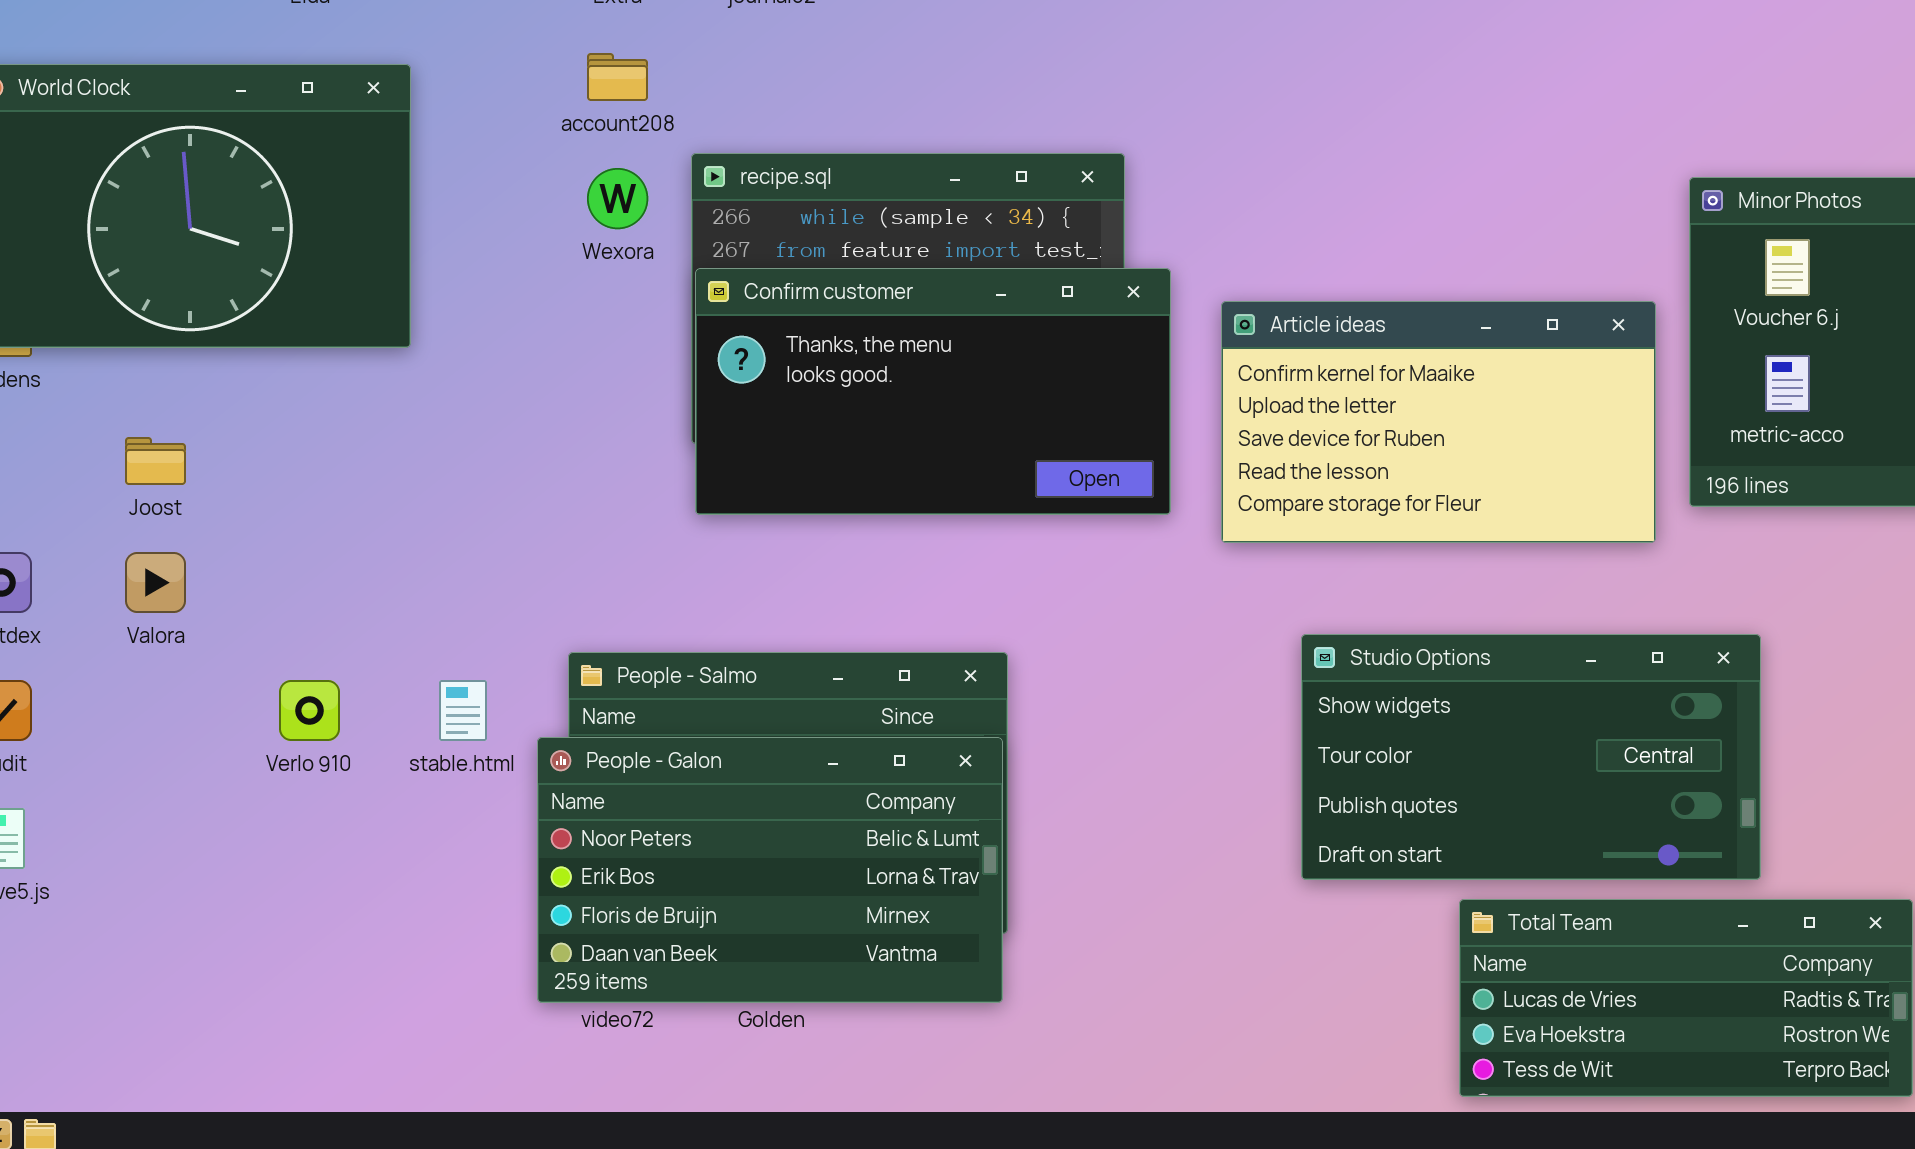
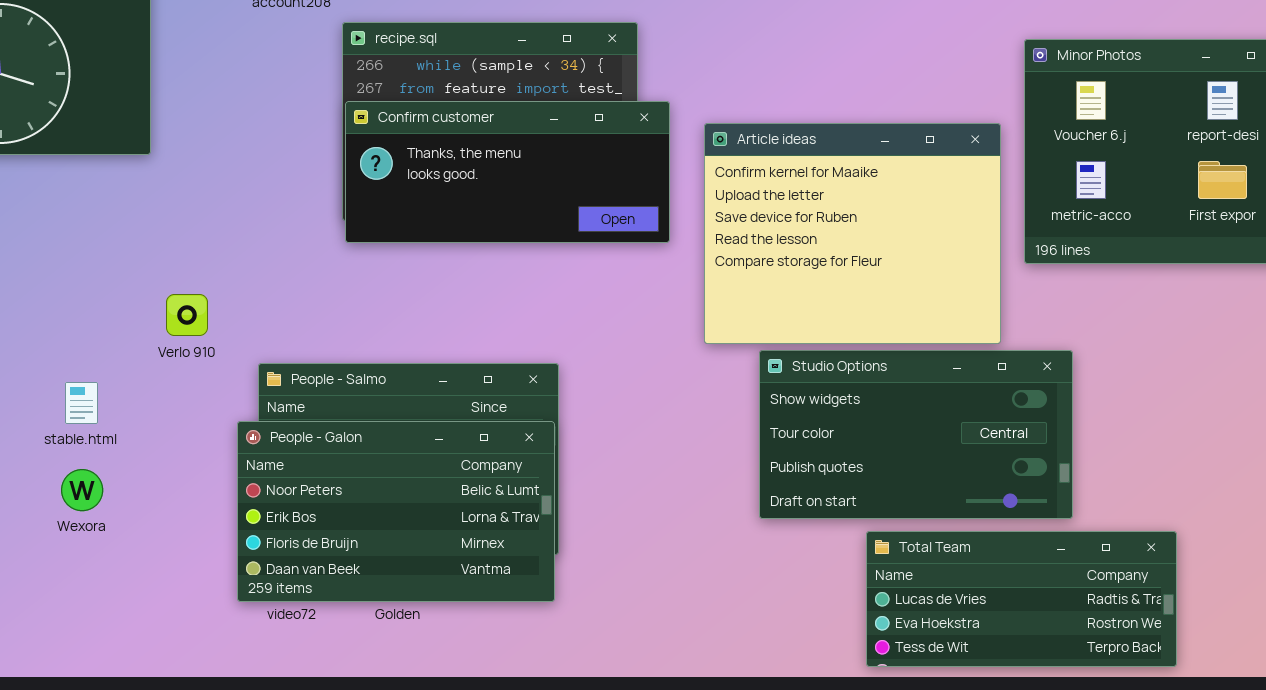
Wexora: [587,168,648,229] -> [61,469,103,511], moved
Confirm customer: [695,268,1171,515] -> [345,101,670,243], resized
Article ideas: [1221,301,1656,543] -> [704,123,1001,344], resized
Verlo 910: [279,680,340,741] -> [166,294,208,336], moved
stable.html: [439,680,487,741] -> [65,382,98,424], moved

